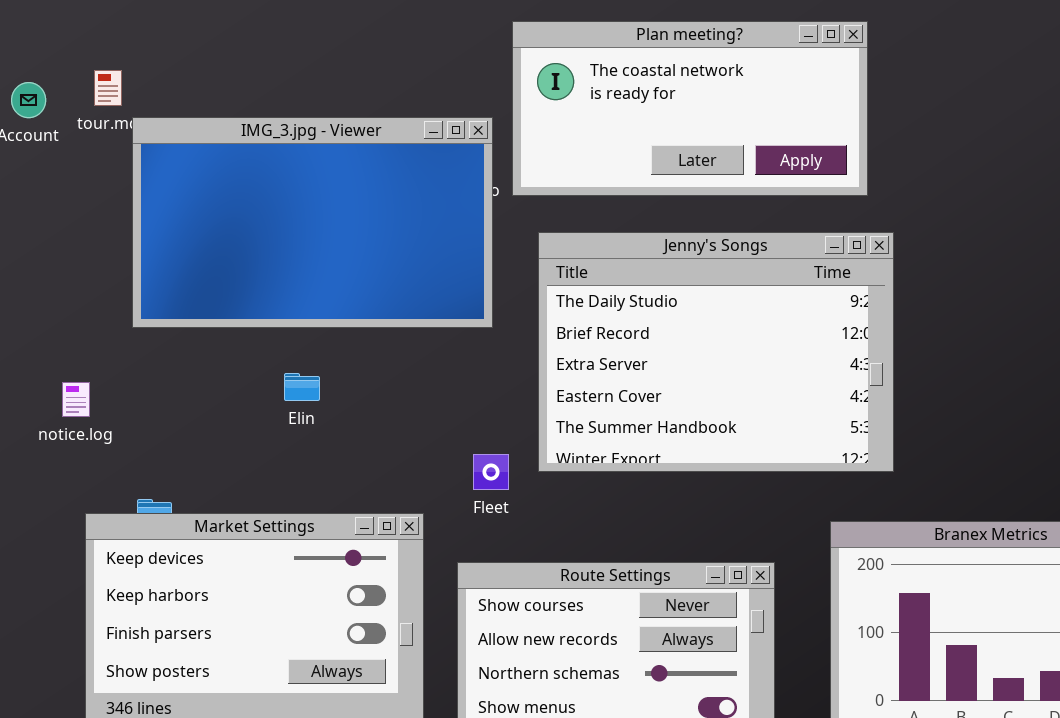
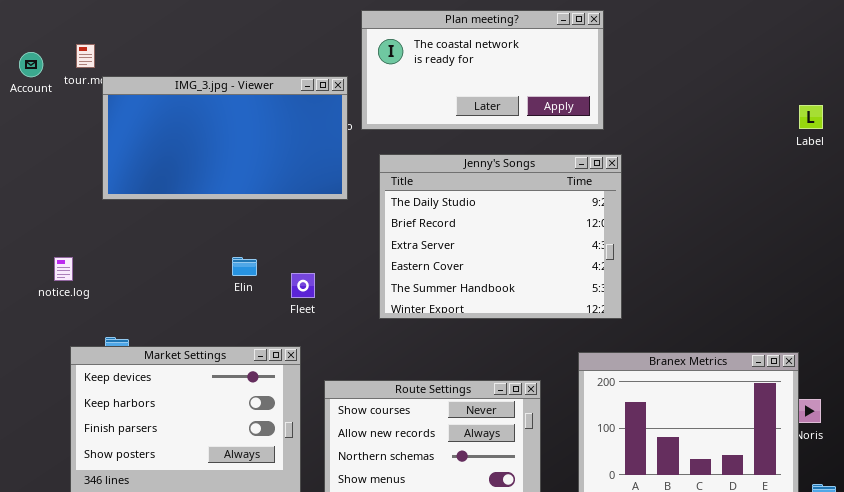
IMG_3.jpg - Viewer: [132,117,493,328] -> [102,76,348,200], resized
Elin: [284,373,320,401] -> [232,257,257,276], moved
Fleet: [473,454,509,490] -> [291,273,315,298], moved

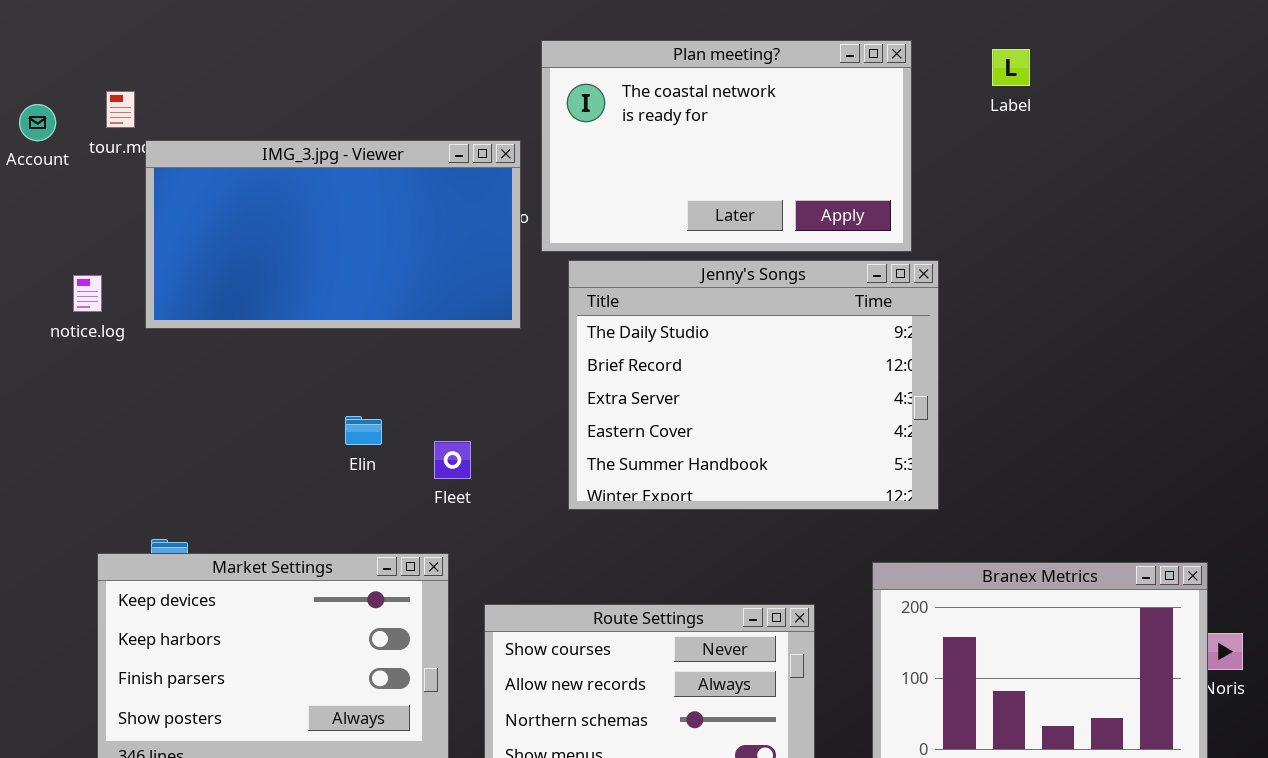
Plan meeting?: [361,10,604,130] -> [541,40,912,252], resized
Label: [799,105,823,129] -> [992,49,1030,86], moved
notice.log: [54,257,73,281] -> [73,275,102,312], moved

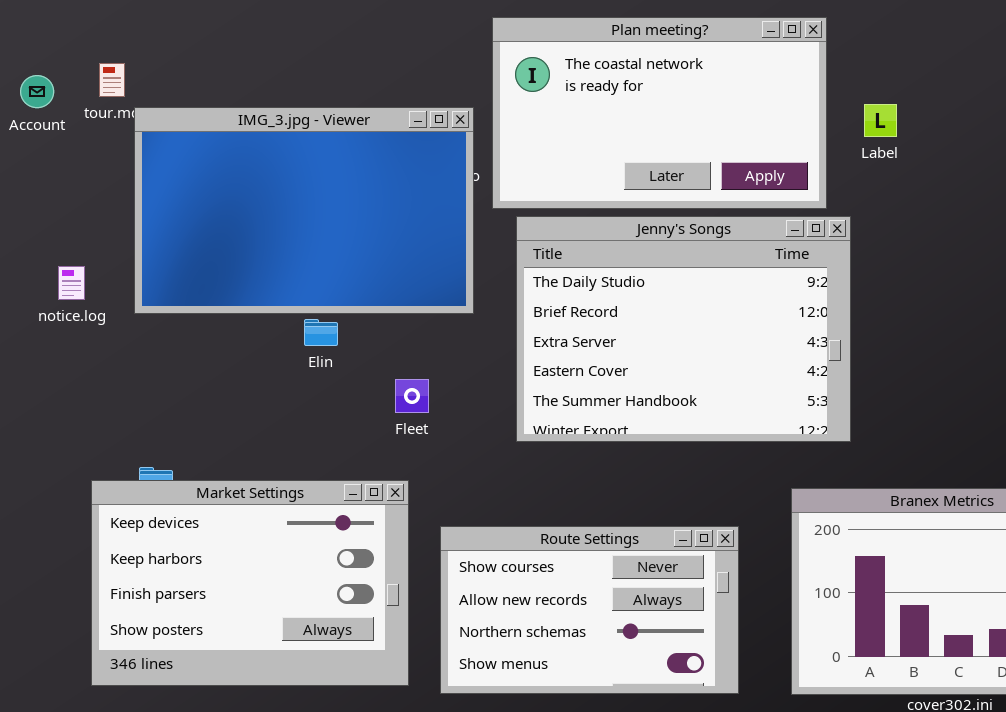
Label: [992,49,1030,86] -> [864,104,897,137], moved
IMG_3.jpg - Viewer: [145,140,521,329] -> [134,107,474,314], resized
notice.log: [73,275,102,312] -> [58,266,85,300], moved
Elin: [345,416,382,445] -> [304,319,338,346], moved

